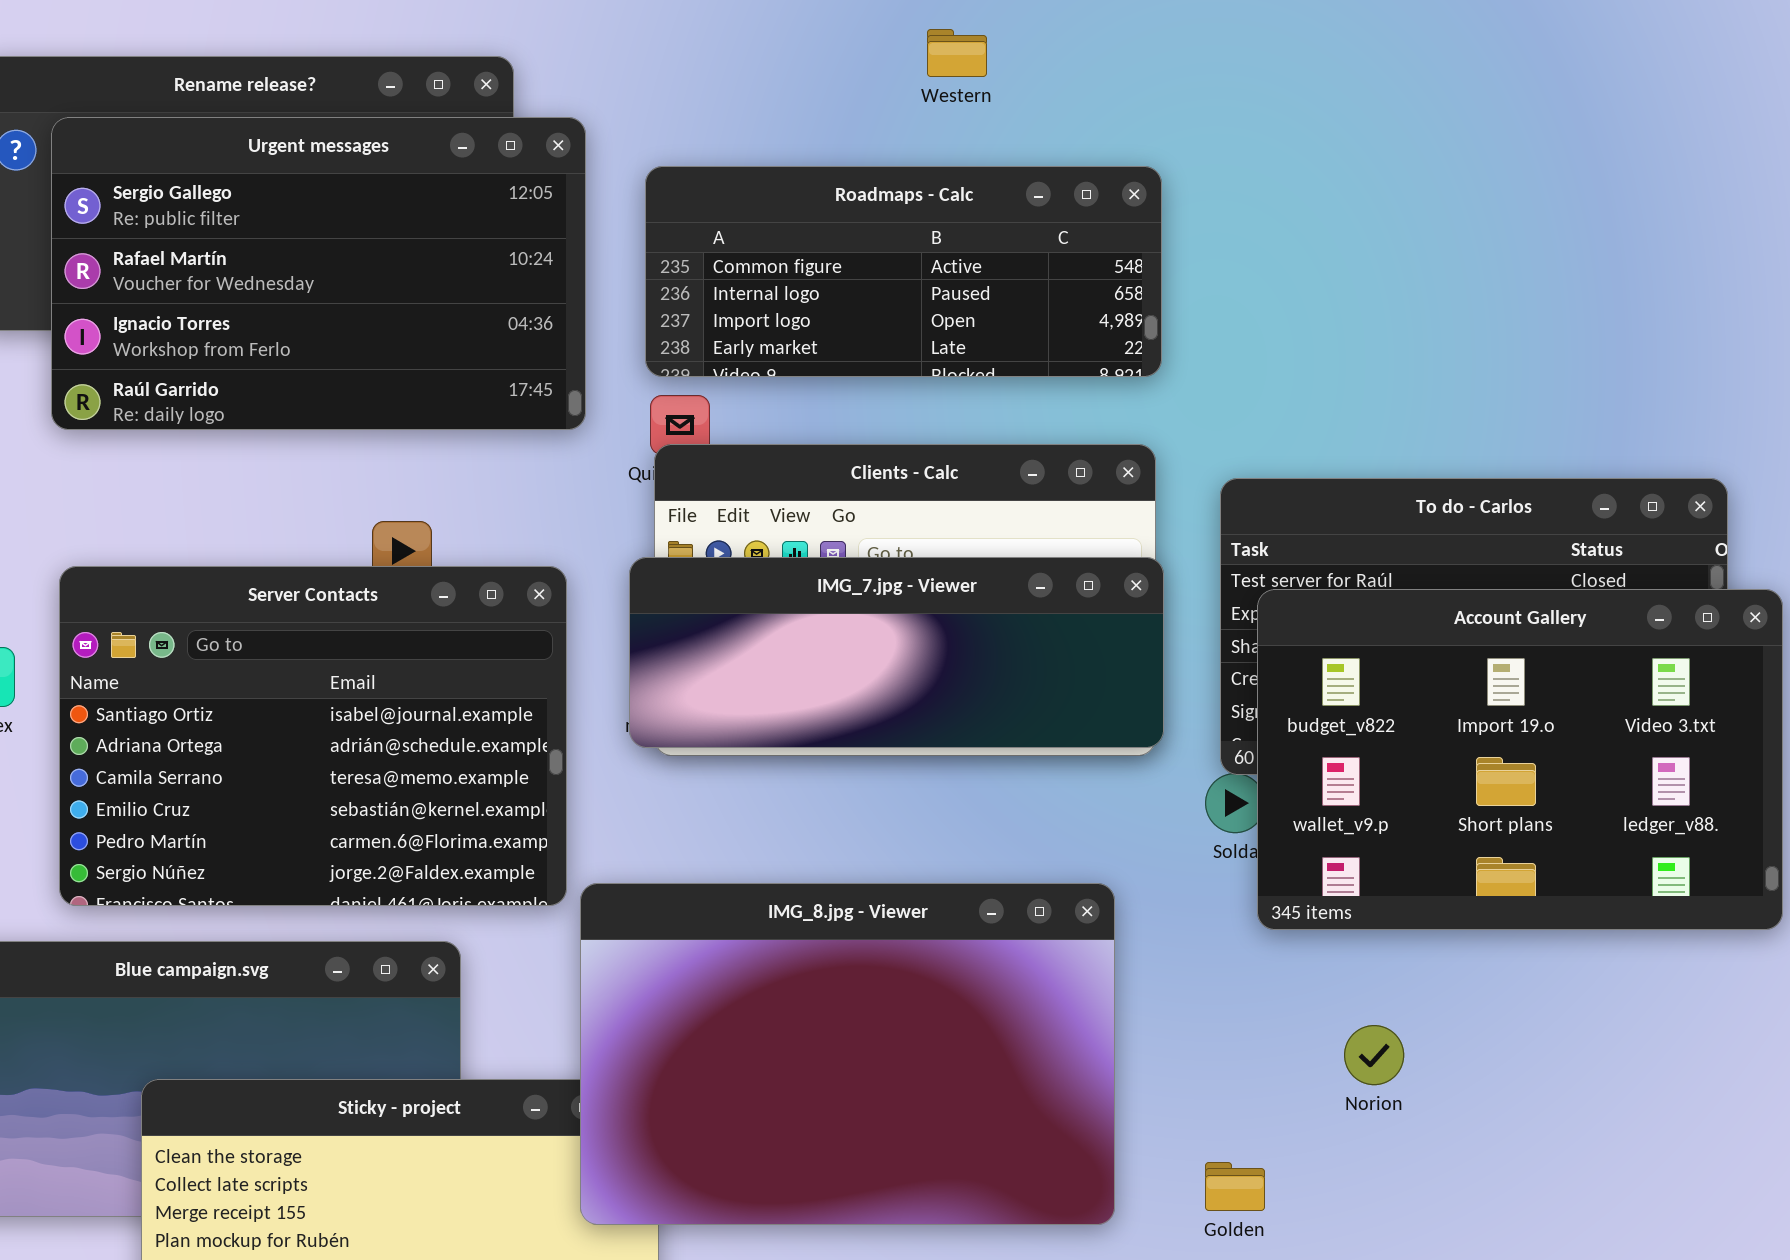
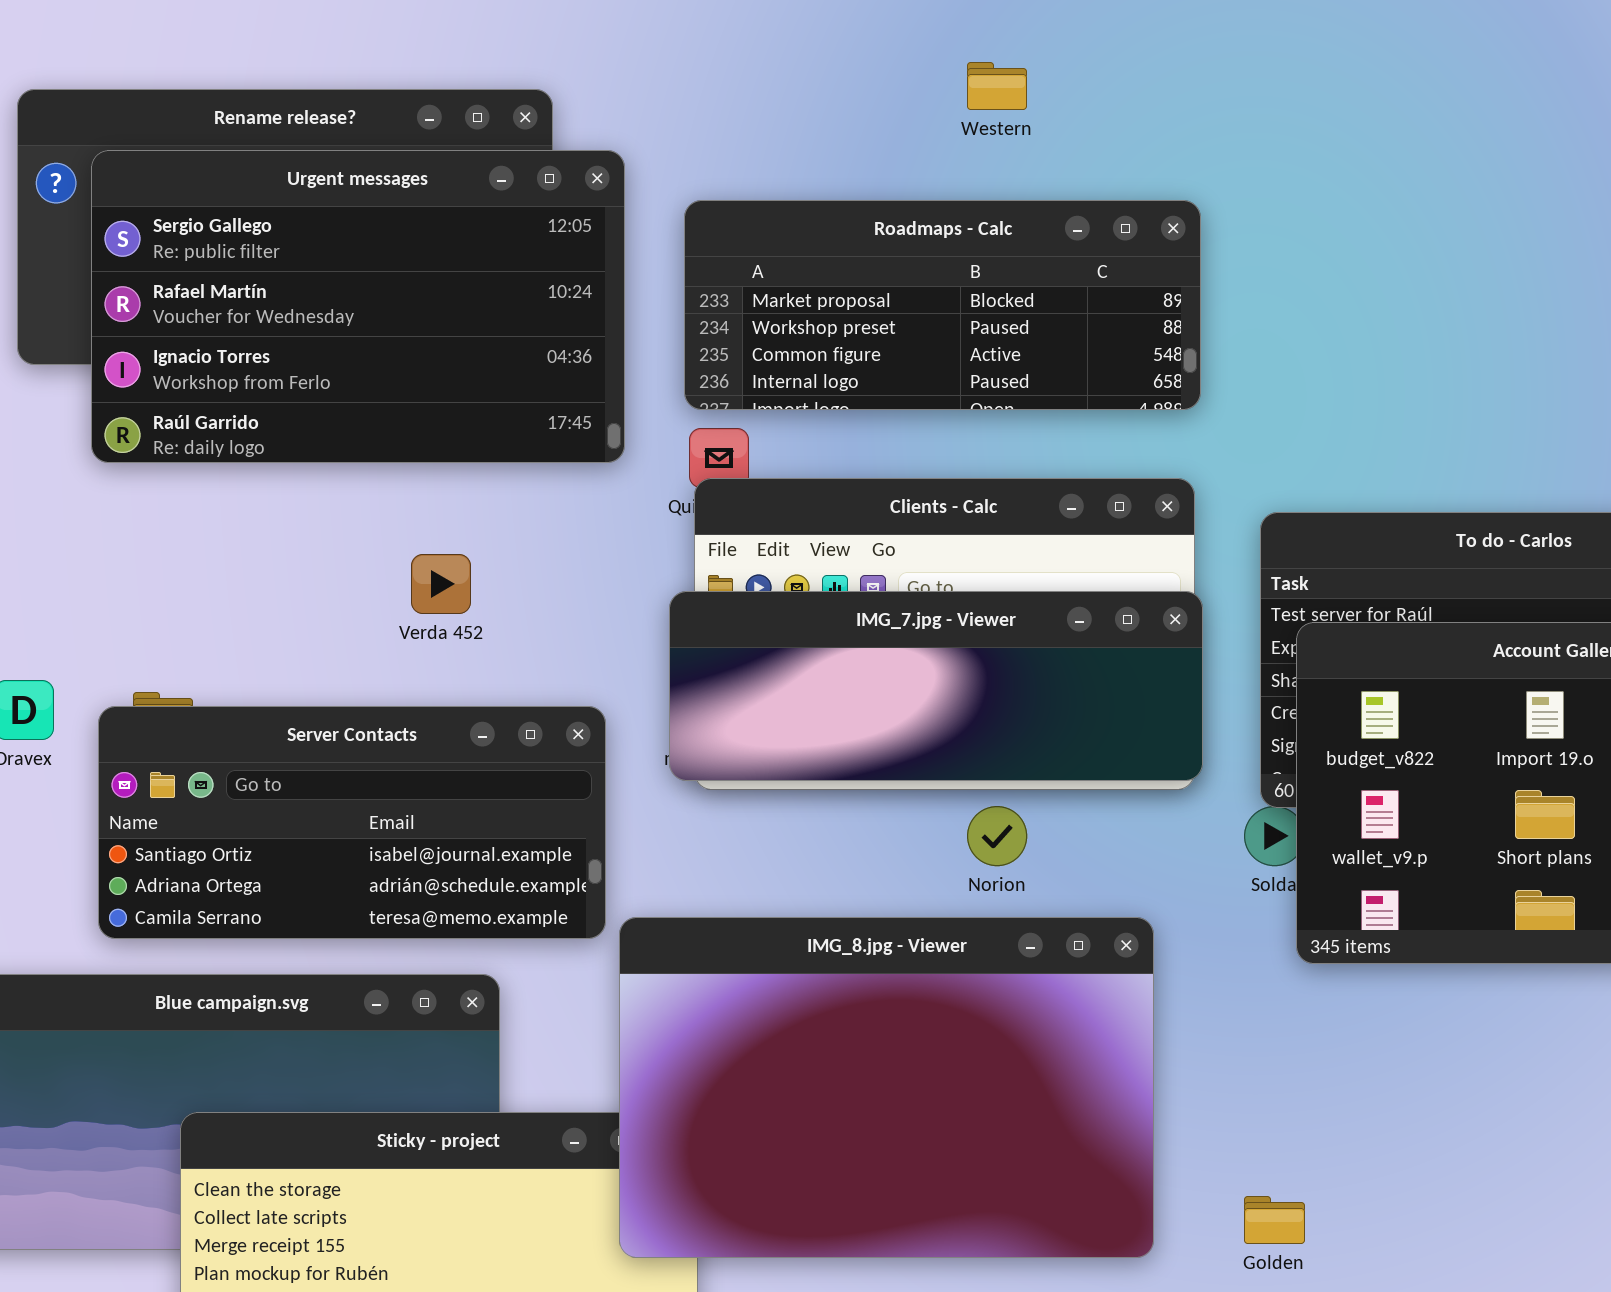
Roadmaps - Calc: [645,166,1162,377] -> [684,200,1201,410], scrolled up 2 rows
Server Contacts: [59,566,567,906] -> [98,706,606,939], resized
Norion: [1344,1025,1404,1085] -> [967,806,1027,866], moved

